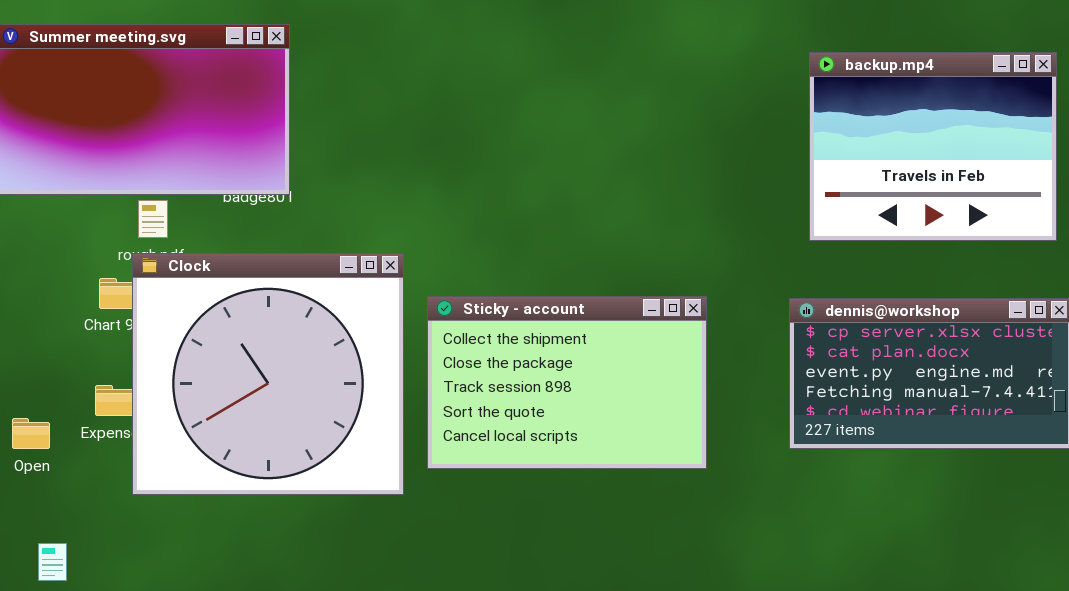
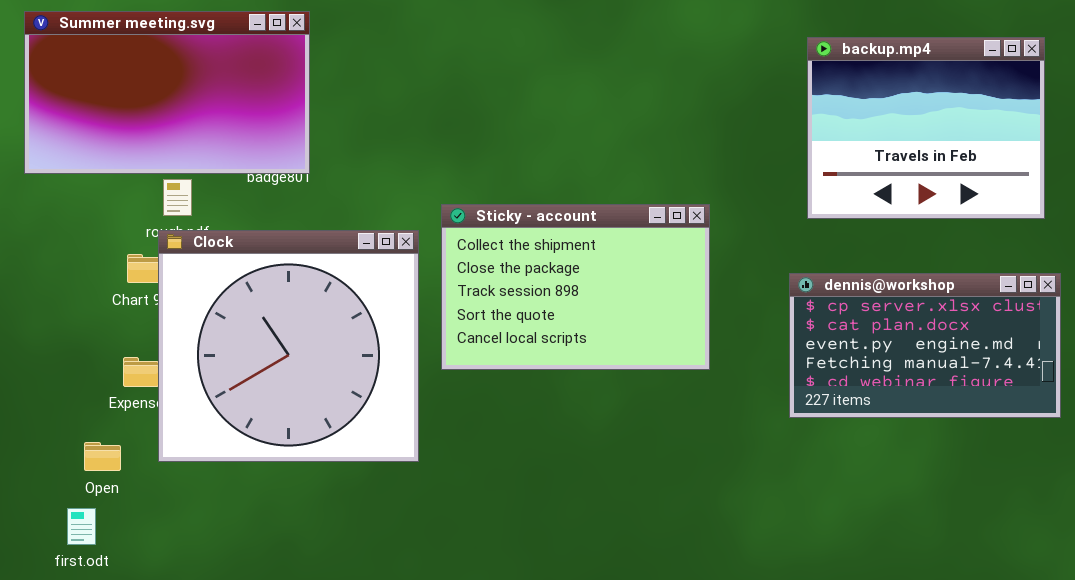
Sticky - account: [427,296,707,469] -> [441,204,710,370], moved
Open: [12,418,50,449] -> [84,442,121,471], moved

